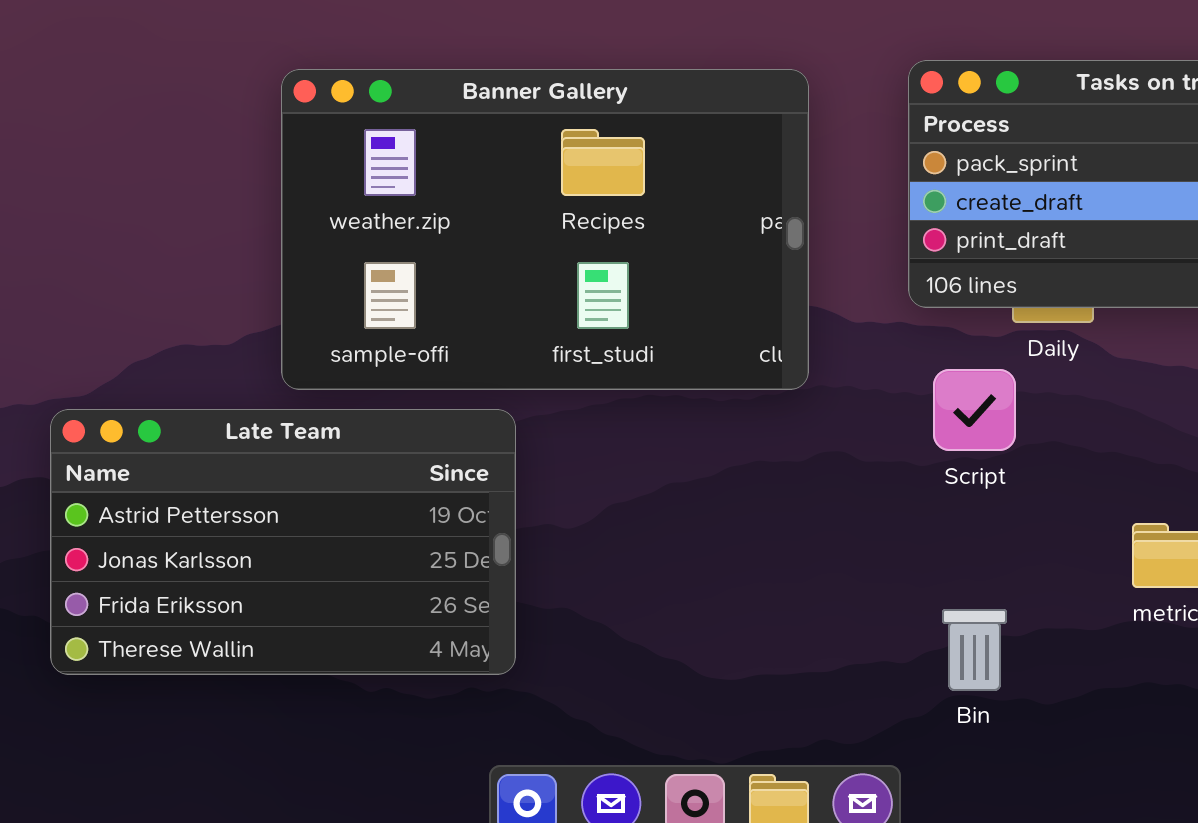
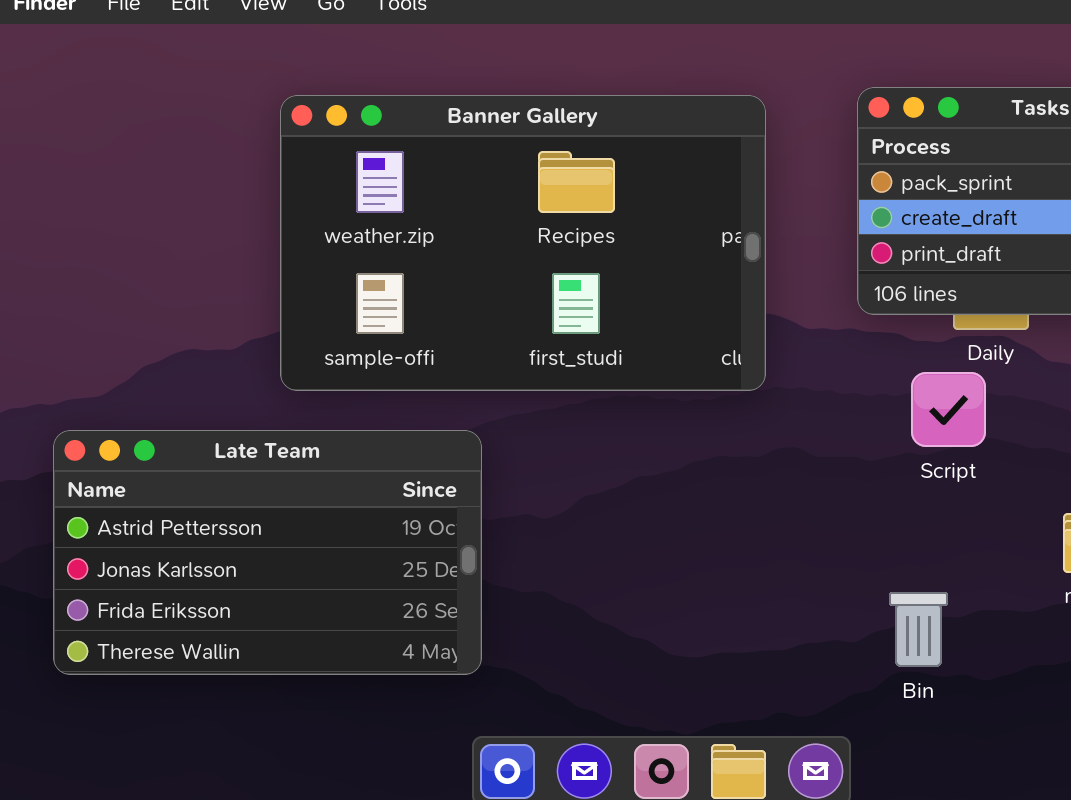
Script: [933,369,1016,451] -> [911,372,986,447], moved
Late Team: [50,409,516,675] -> [53,430,482,675], moved

